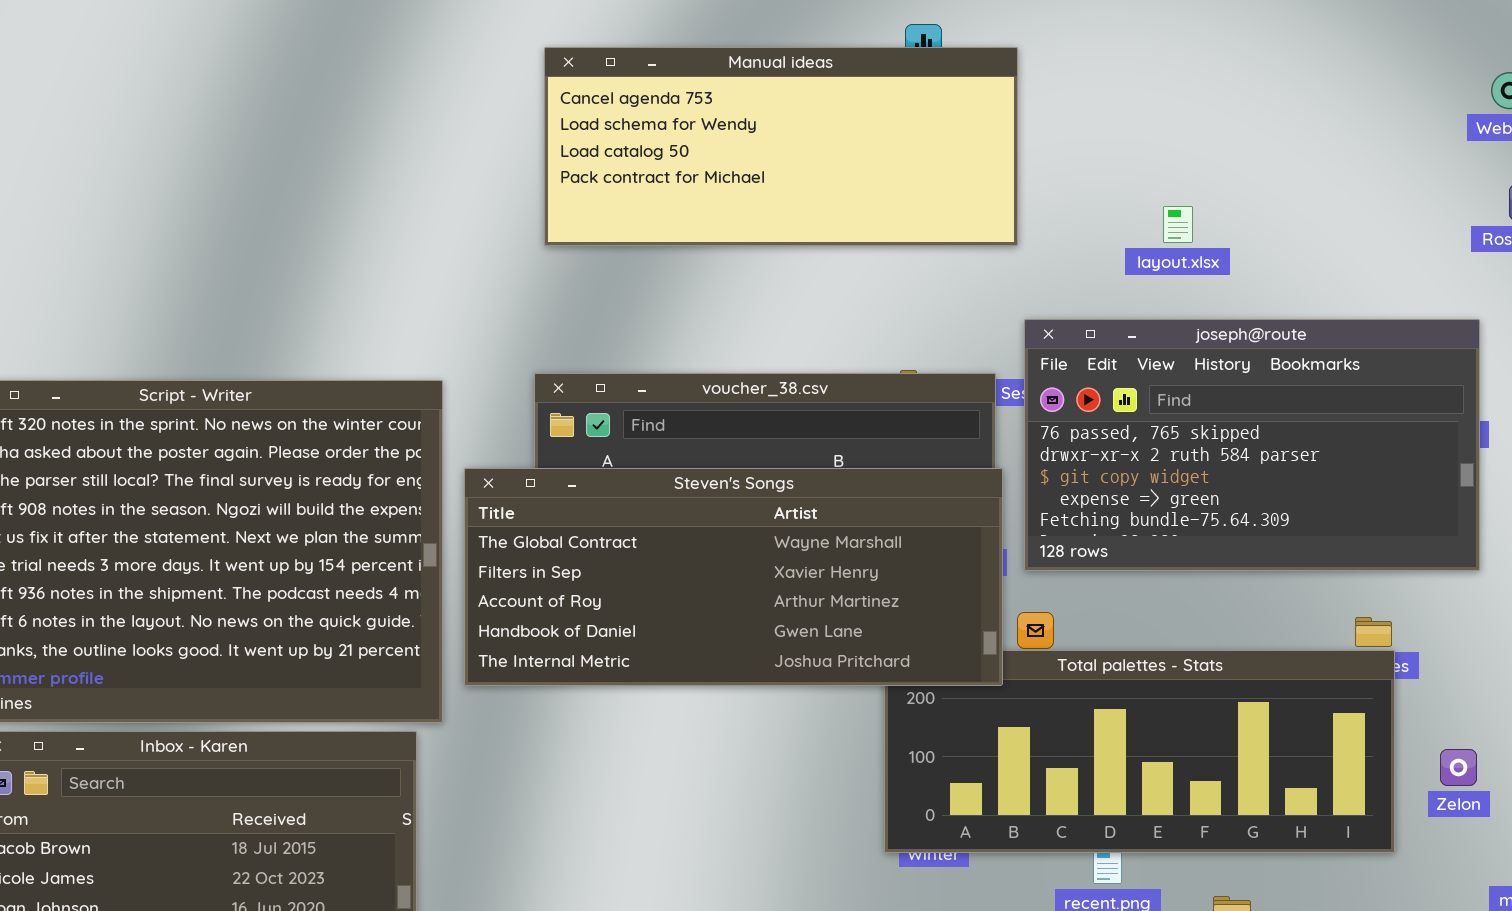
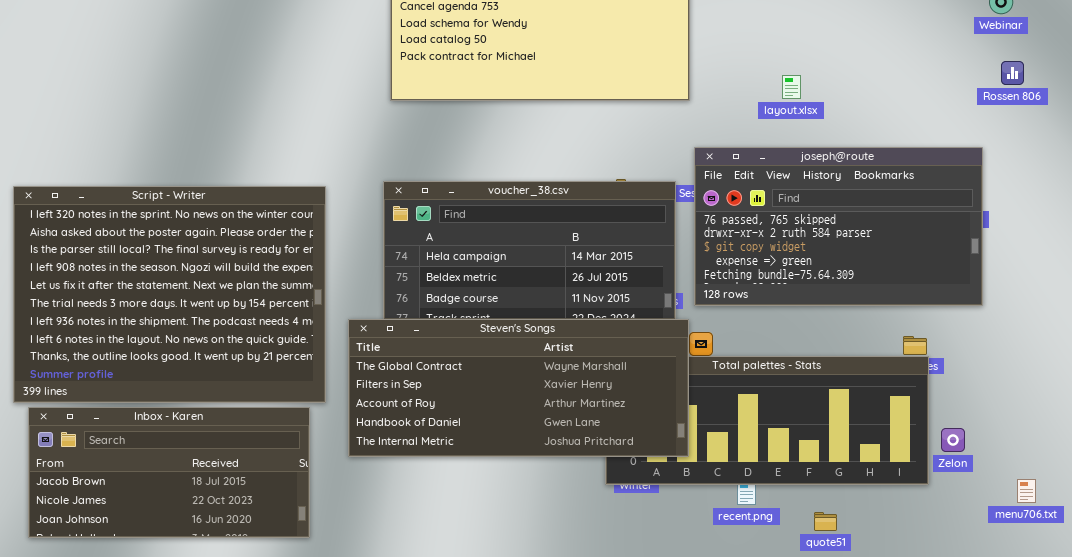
Steven's Songs: [464,468,1003,686] -> [348,319,689,457], moved
Zelon: [1440,749,1477,786] -> [941,428,965,452], moved

